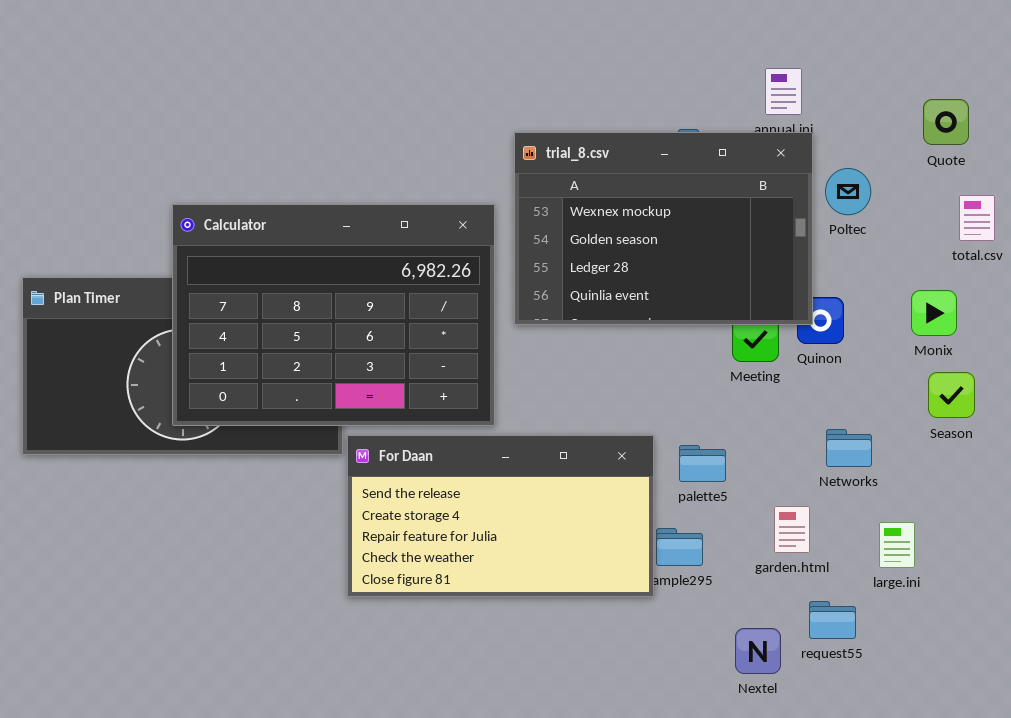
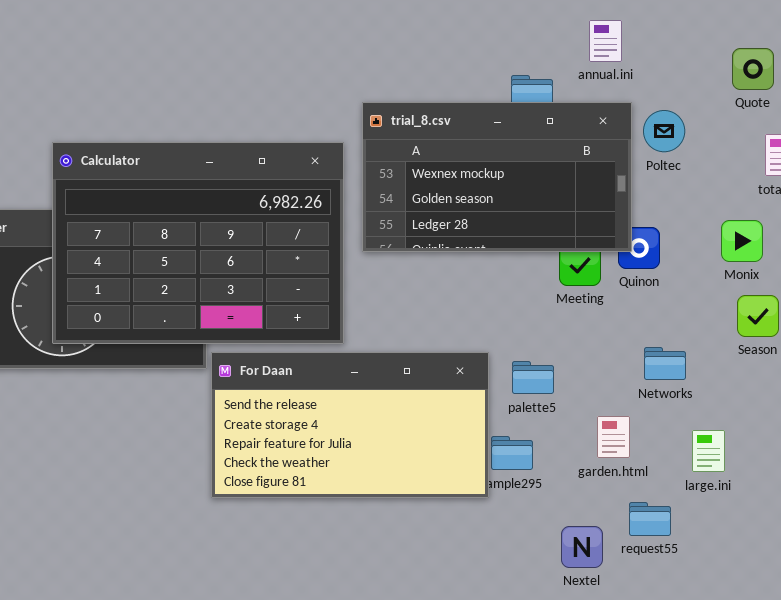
trial_8.csv: [514,132,813,325] -> [362,102,632,252], resized

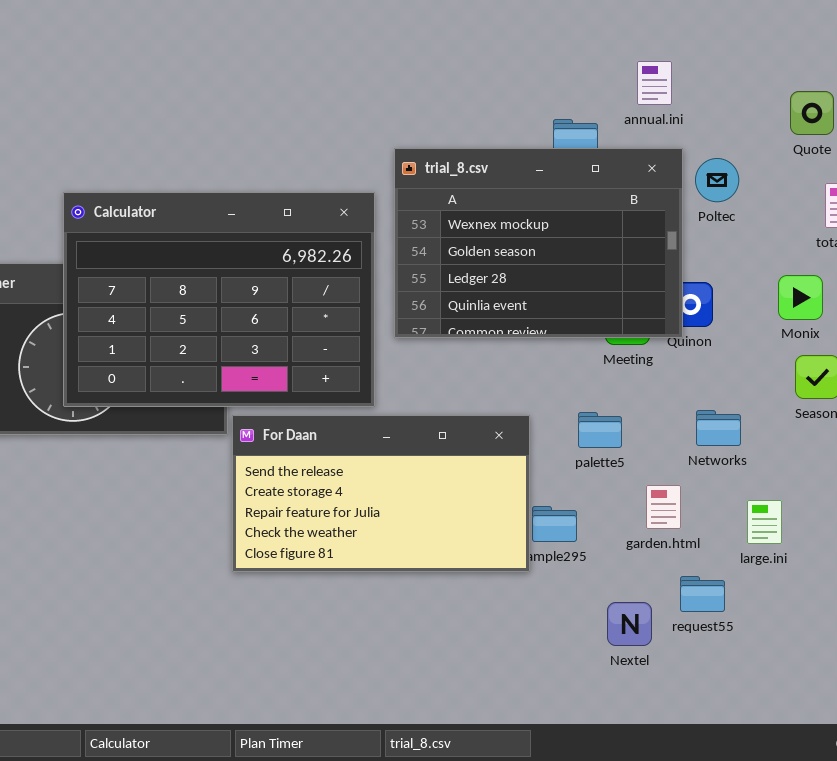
trial_8.csv: [362,102,632,252] -> [394,148,683,338], resized
palette5: [512,361,554,394] -> [578,412,622,448], moved

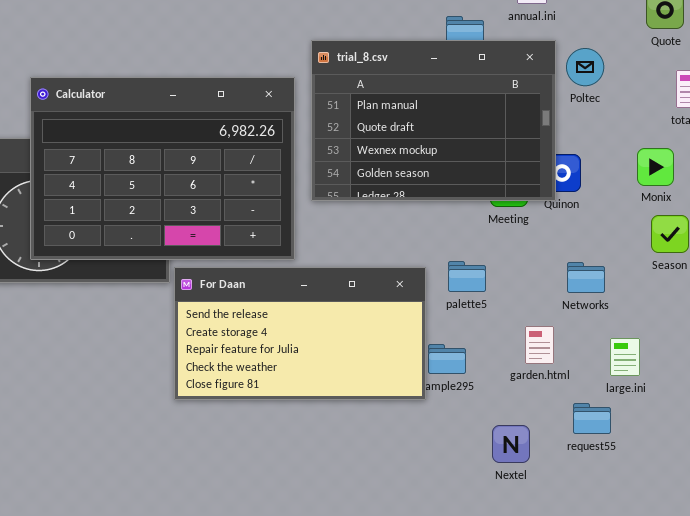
trial_8.csv: [394,148,683,338] -> [311,40,556,201], scrolled up 2 rows
palette5: [578,412,622,448] -> [448,261,486,292], moved
request55: [680,576,725,612] -> [573,403,611,434], moved

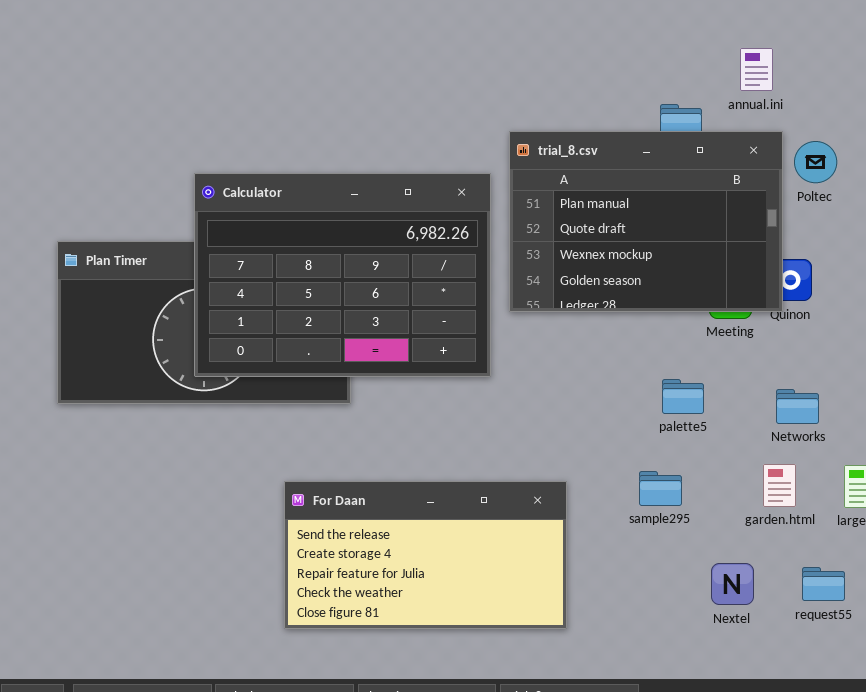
Networks: [567,262,605,293] -> [776,389,819,424], moved
For Daan: [174,267,426,400] -> [284,481,567,629], moved
garden.html: [525,326,554,364] -> [763,464,796,507], moved
request55: [573,403,611,434] -> [802,567,845,601], moved

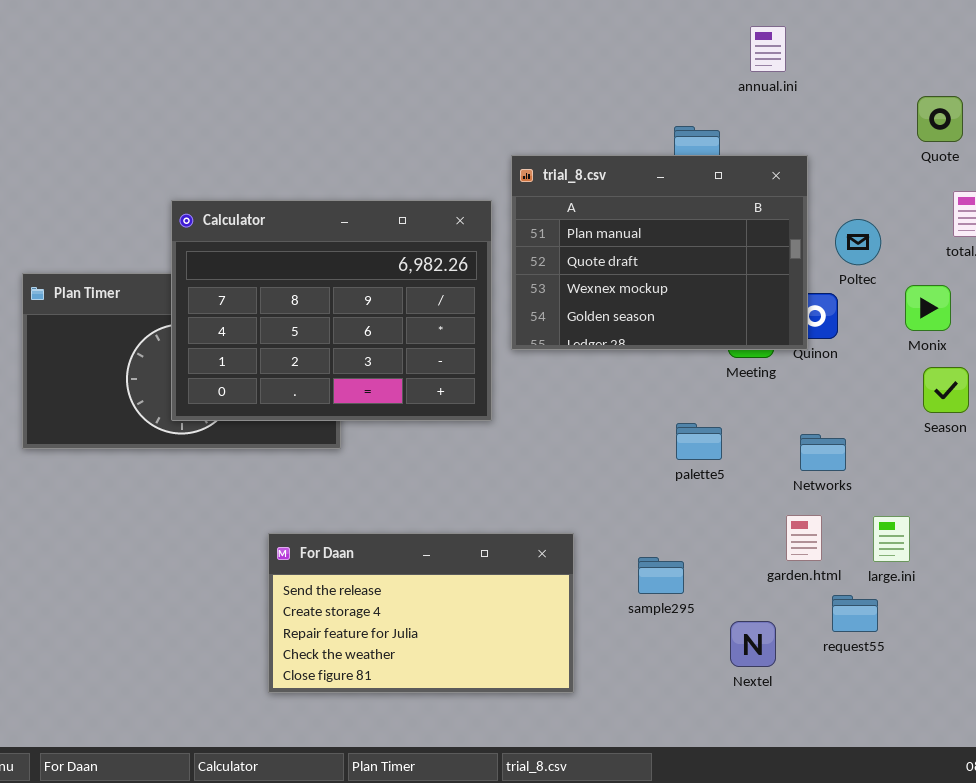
annual.ini: [740,48,773,91] -> [750,26,786,72], moved
Poltec: [794,141,837,183] -> [835,219,881,265], moved
sample295: [639,471,682,506] -> [638,557,684,594], moved
request55: [802,567,845,601] -> [832,595,878,632], moved

